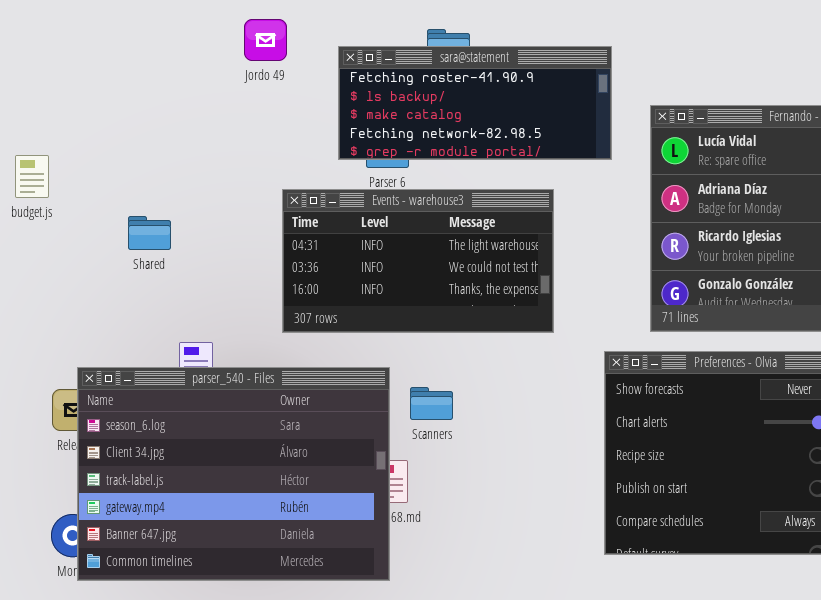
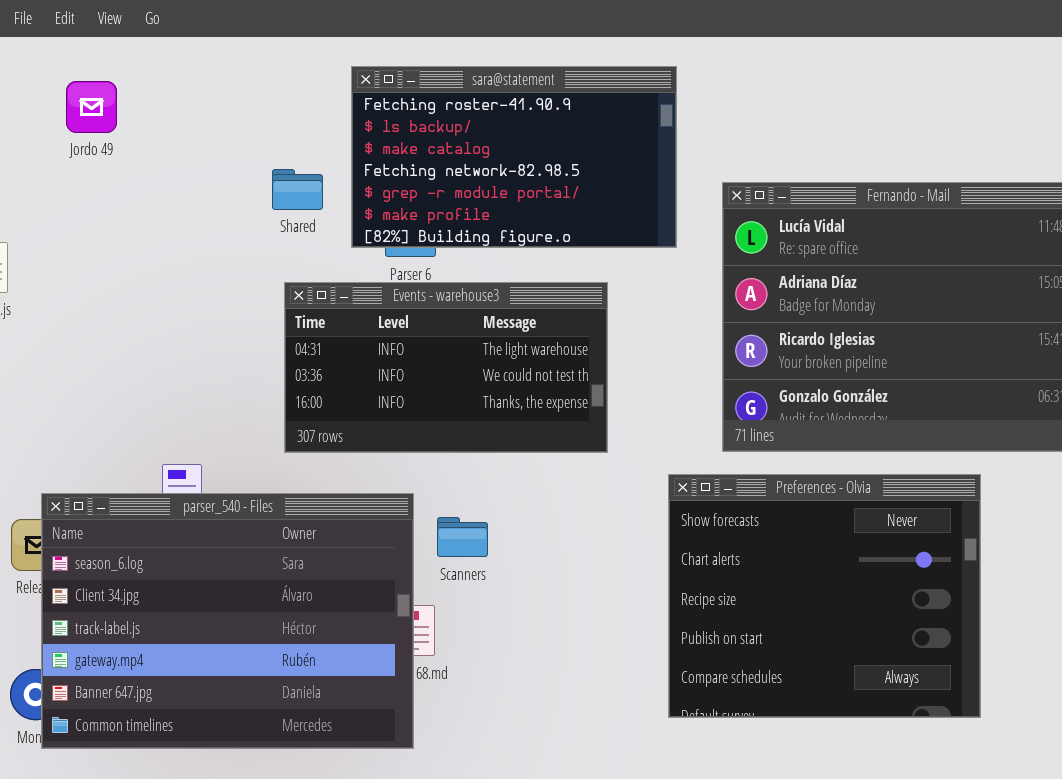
Jordo 49: [244,19,287,61] -> [66,81,117,133], moved
sara@statement: [338,46,612,160] -> [351,66,677,248], resized
Shared: [128,216,171,250] -> [272,169,323,210], moved

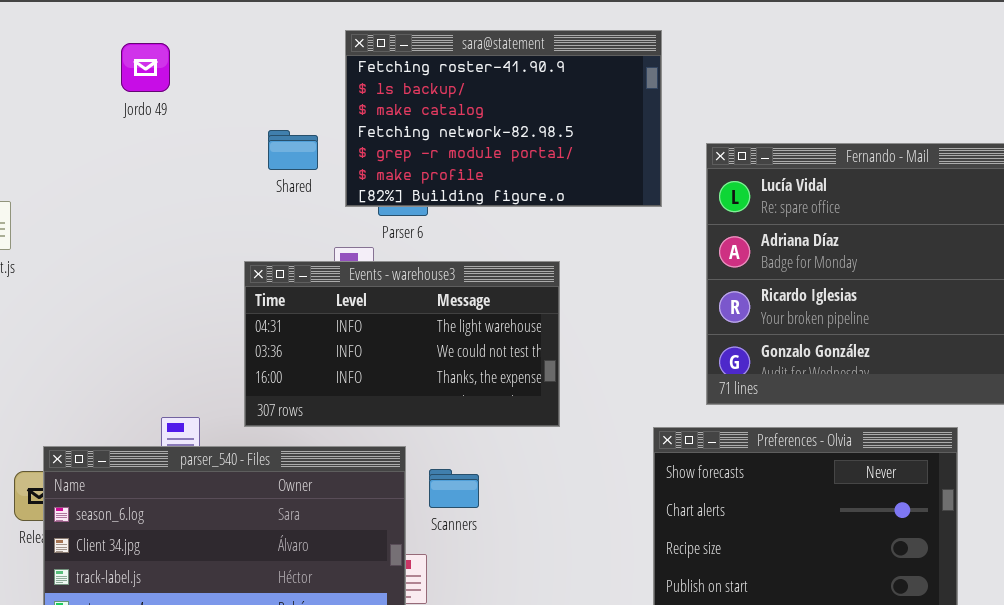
Jordo 49: [66,81,117,133] -> [121,43,170,92], moved
Events - warehouse3: [284,282,608,453] -> [244,261,560,427], moved

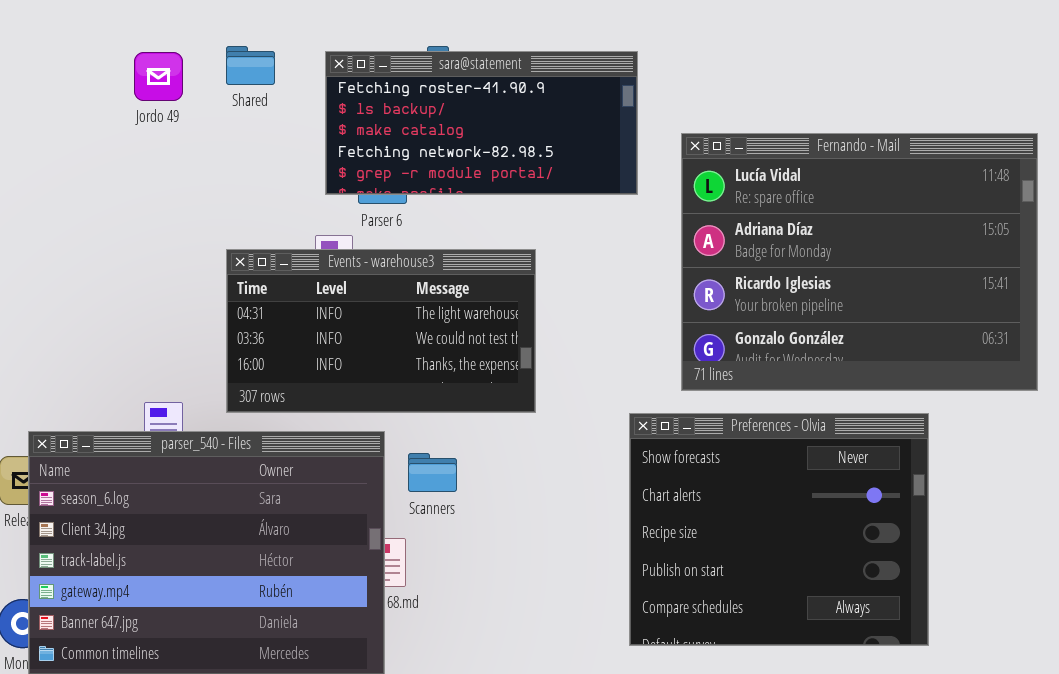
sara@statement: [345,30,662,207] -> [325,51,638,195], resized
Jordo 49: [121,43,170,92] -> [134,52,183,101], moved
Shared: [268,130,318,170] -> [226,46,275,85], moved

